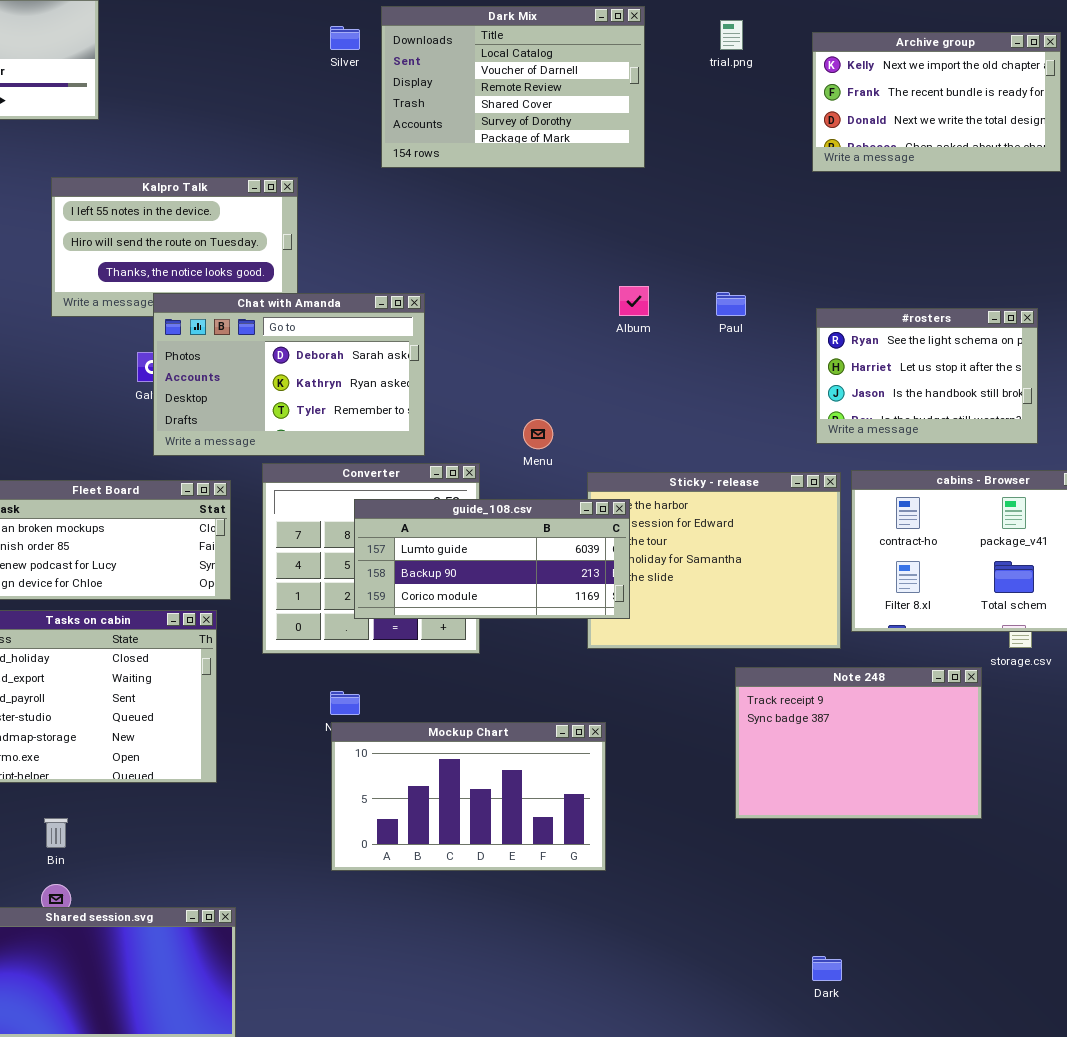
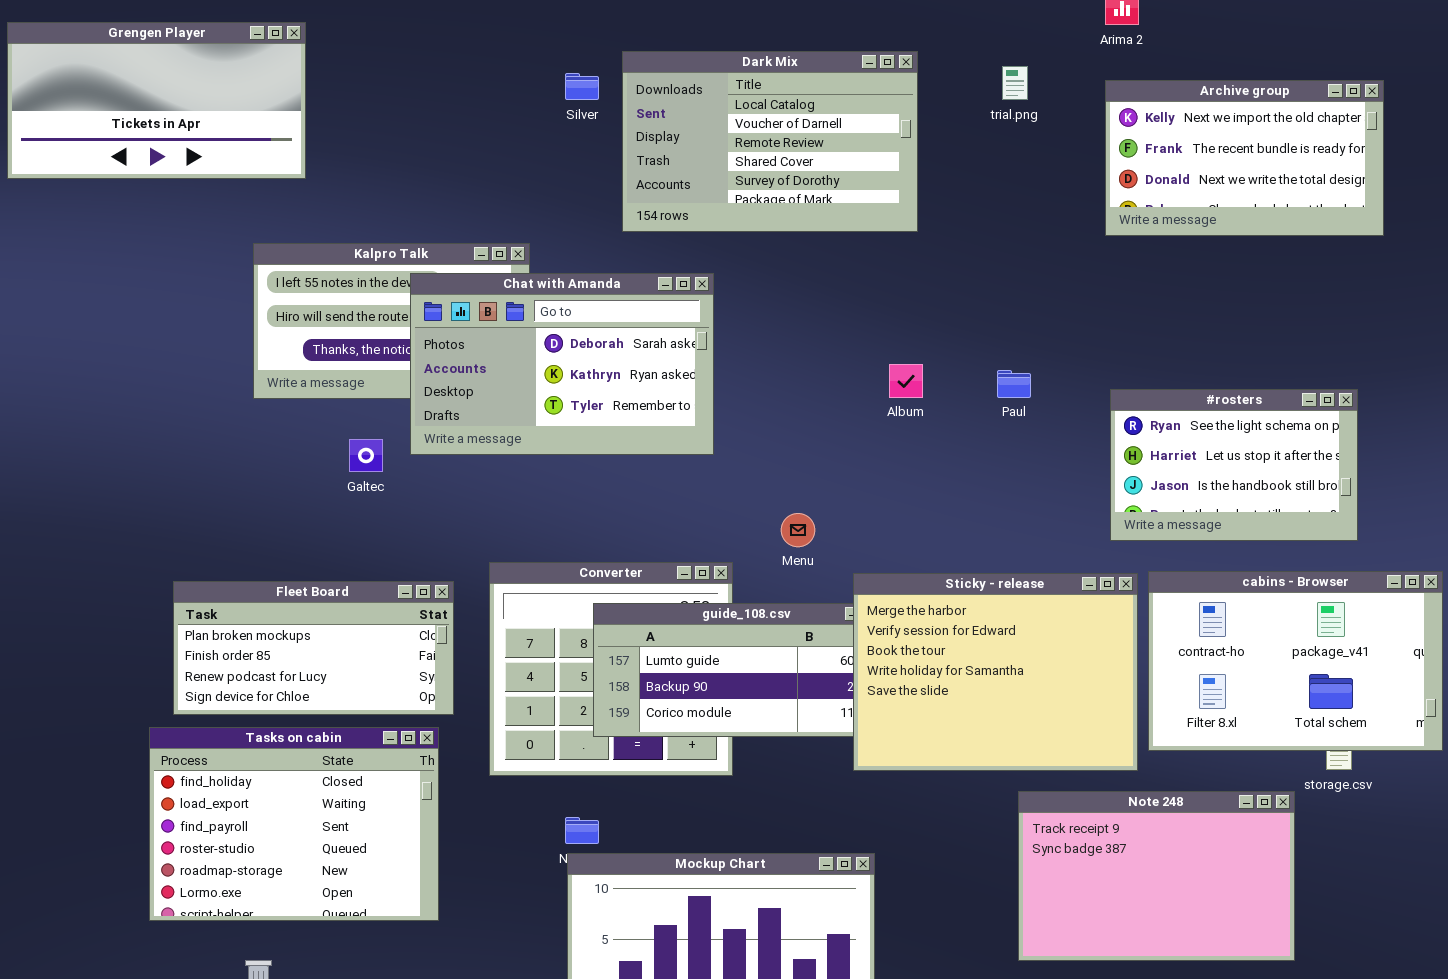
Chat with Amanda: [153,293,425,456] -> [410,273,714,455], moved
Sticky - release: [587,472,841,649] -> [853,573,1138,771], raised

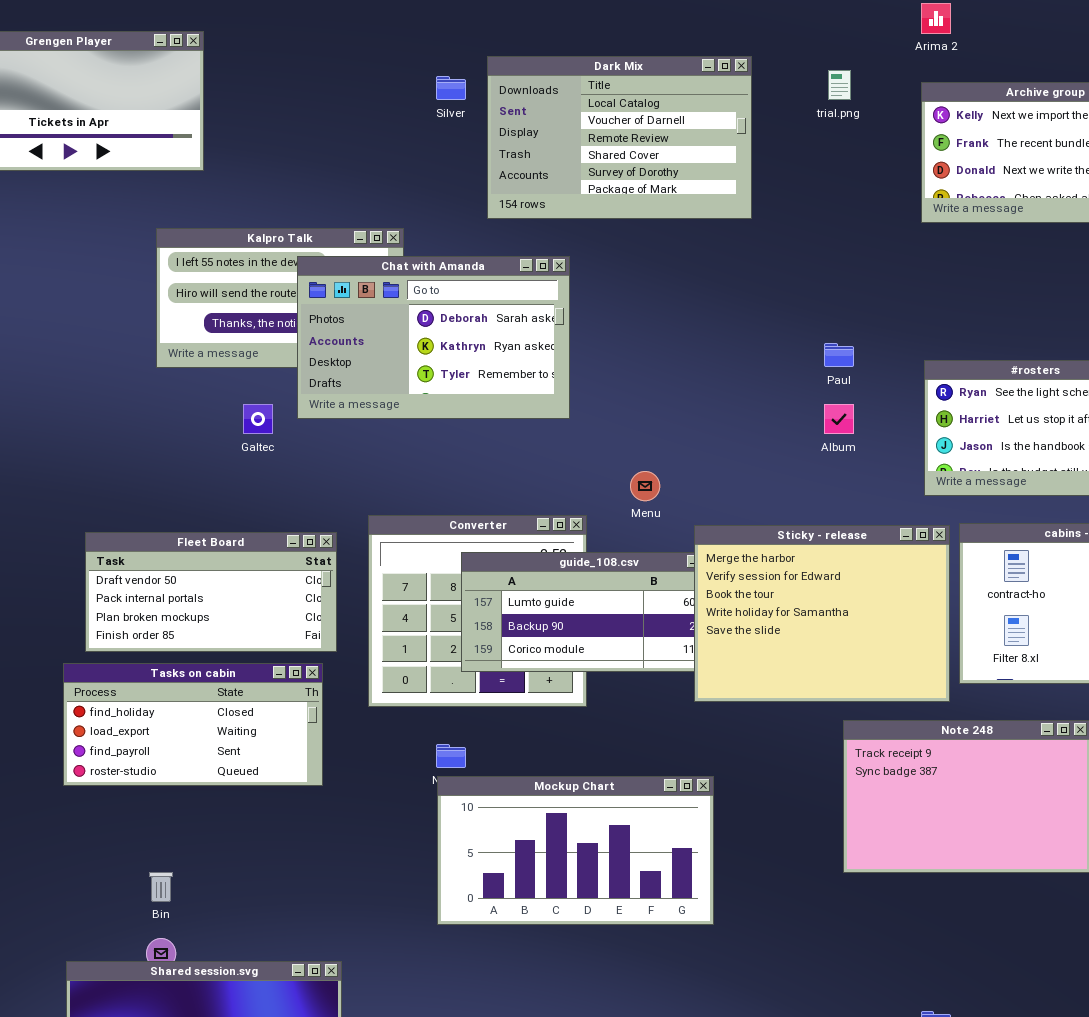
Album: [889,364,923,398] -> [824,404,854,434], moved
Fleet Board: [173,581,454,715] -> [85,532,337,652], scrolled up 2 rows
Tasks on cabin: [149,727,439,921] -> [63,663,323,786], resized

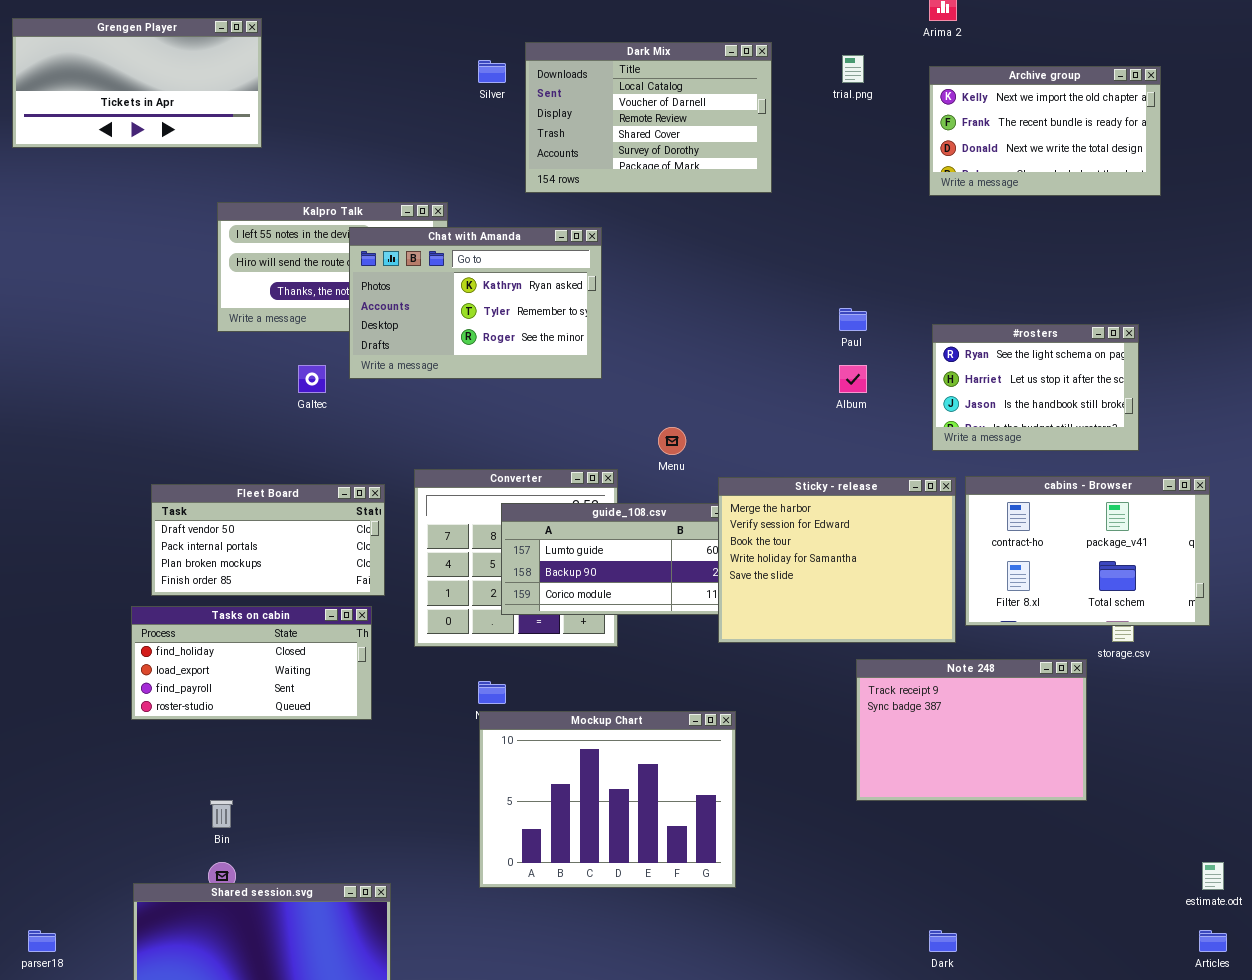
Chat with Amanda: [297,256,570,419] -> [349,227,602,379], scrolled down 1 row
Mockup Chart: [437,776,714,925] -> [479,711,736,888], resized

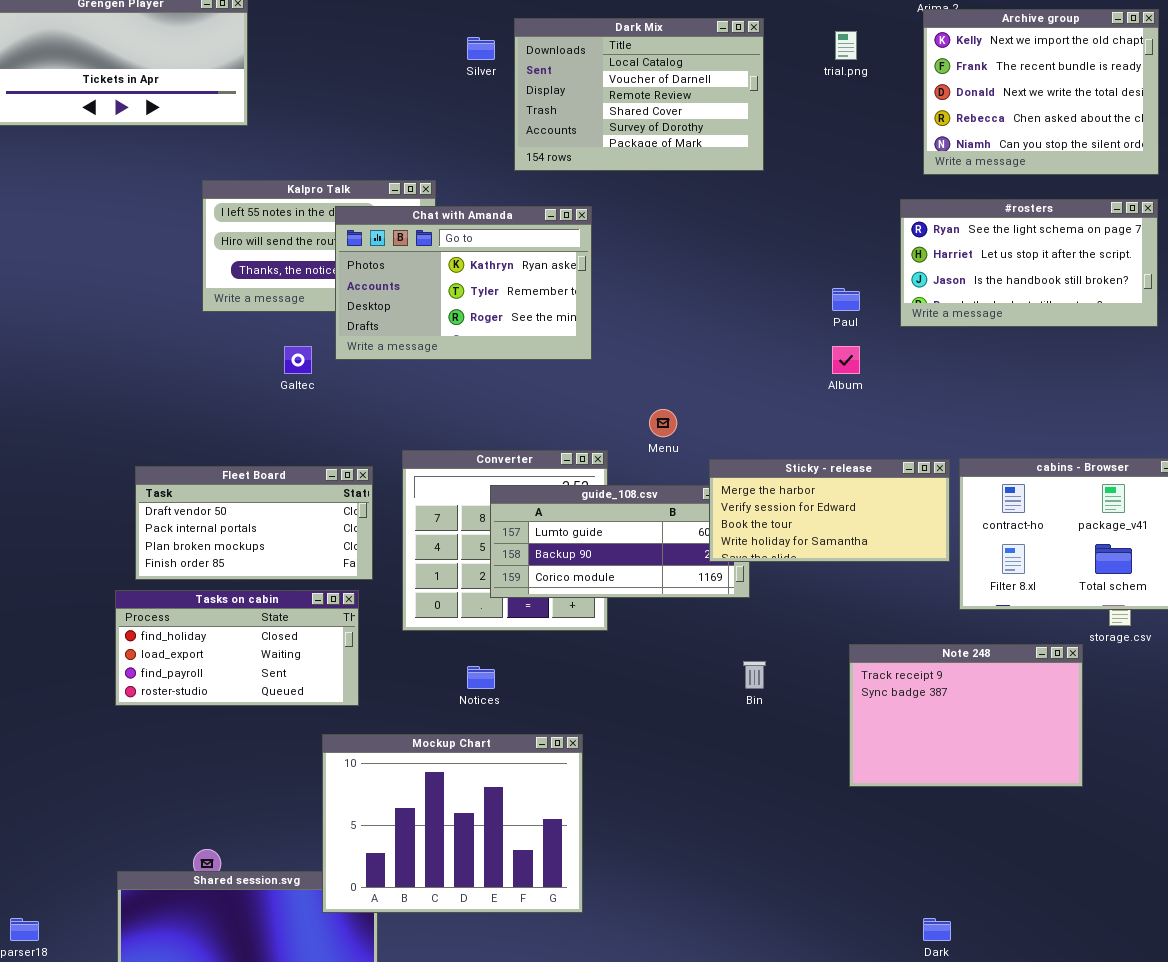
Archive group: [929,66,1161,196] -> [923,9,1159,175], resized
#rosters: [932,324,1139,451] -> [900,199,1158,327], moved, resized
Sticky - release: [718,477,956,643] -> [709,459,950,562], resized
Mockup Chart: [479,711,736,888] -> [322,734,583,913], moved
Bin: [210,800,233,828] -> [743,661,766,689], moved

